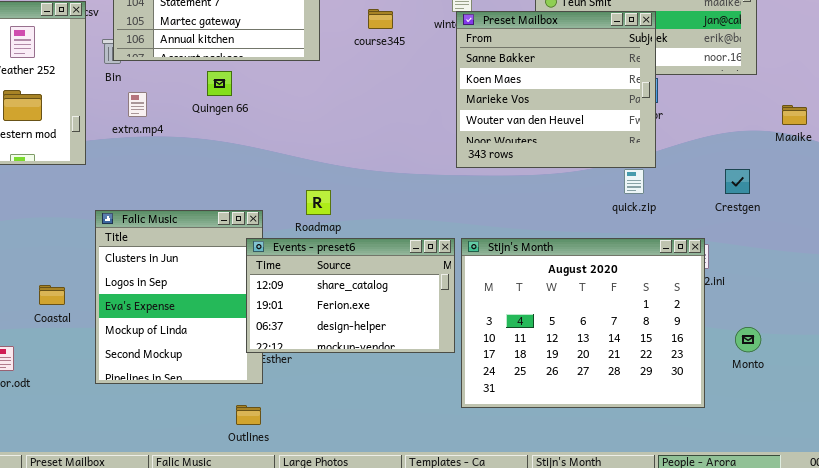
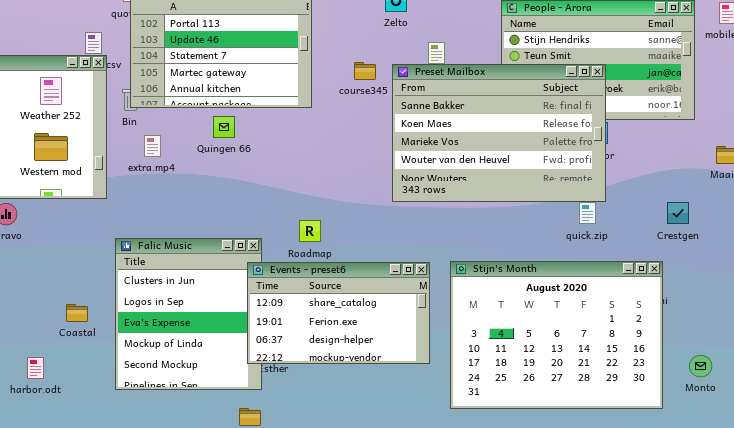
Preset Mailbox: [456,11,656,168] -> [392,64,606,202], resized
Stijn's Month: [461,238,705,408] -> [450,261,663,409], moved
Monto: [735,327,761,352] -> [689,355,712,377], moved

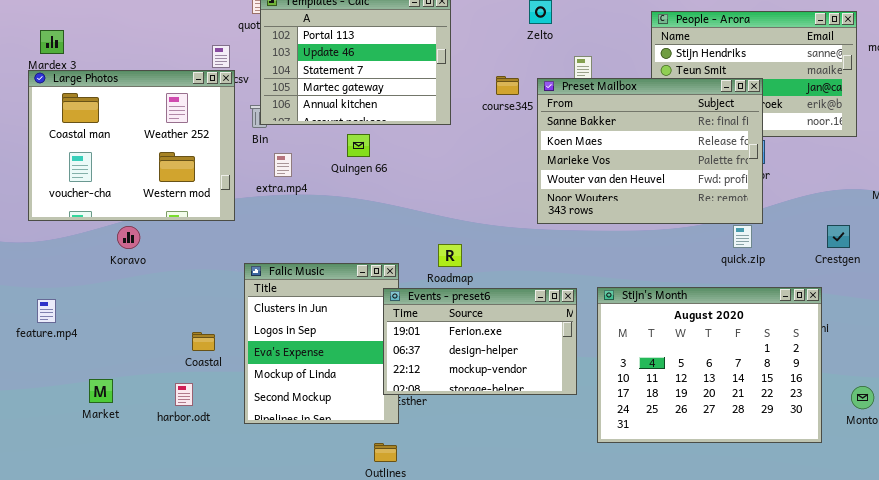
Events - preset6: [247,262,430,364] -> [383,288,577,395], scrolled down 1 row
harbor.odt: [27,357,44,379] -> [175,383,193,406], moved

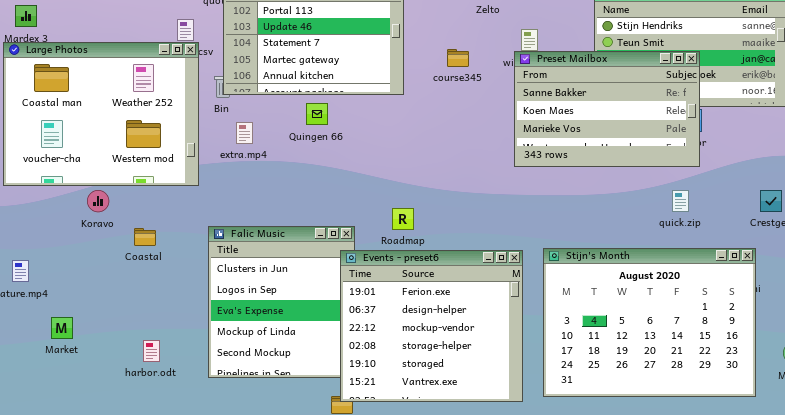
Preset Mailbox: [537,78,763,224] -> [514,51,700,167], resized
Events - preset6: [383,288,577,395] -> [340,250,523,402], resized
Coastal: [192,332,215,351] -> [134,228,156,246], moved
Market: [89,379,113,403] -> [51,317,73,339], moved

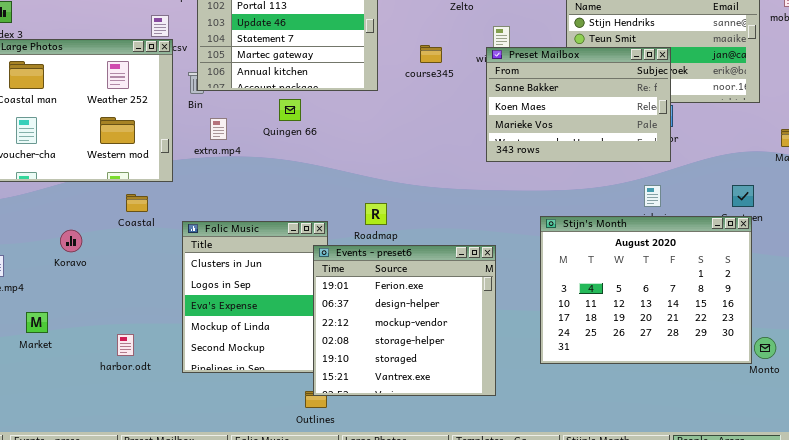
Koravo: [87,190,109,212] -> [60,230,82,252], moved
Coastal: [134,228,156,246] -> [126,194,148,212], moved
Stijn's Month: [543,248,756,397] -> [540,216,752,364], moved

